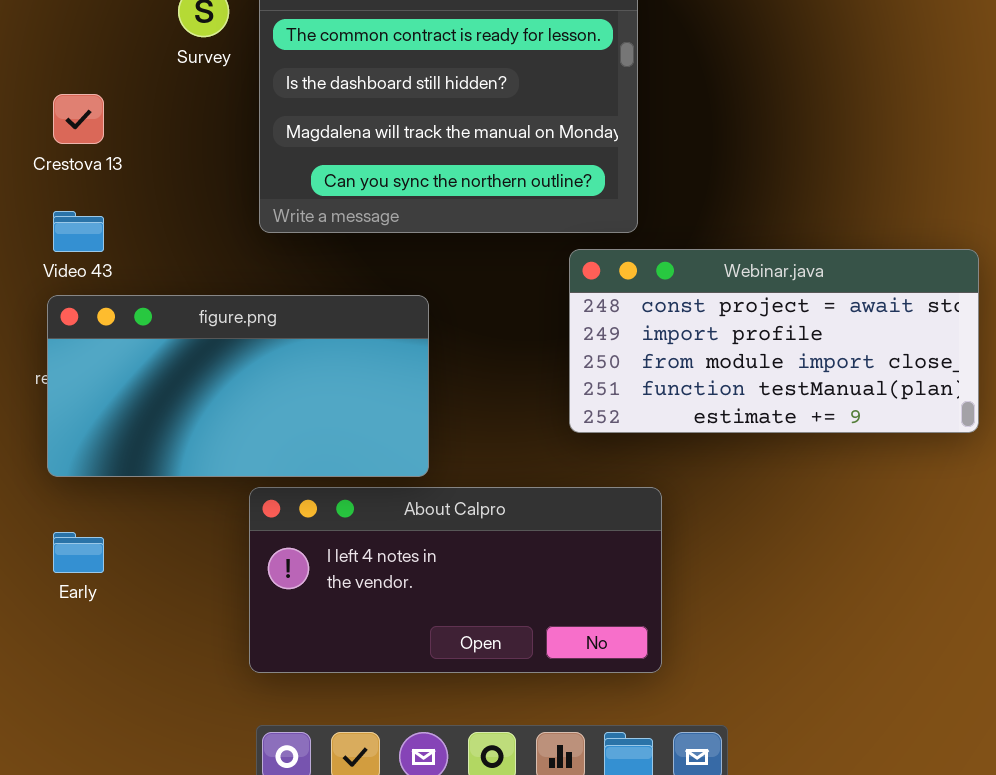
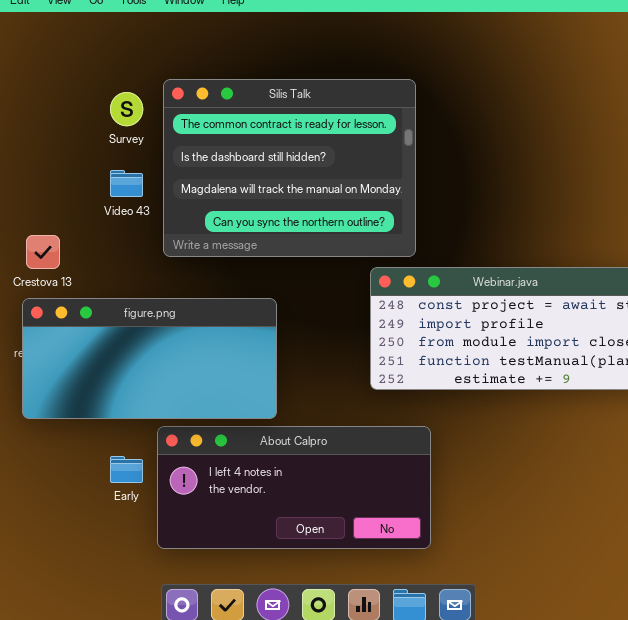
Crestova 13: [53,94,104,144] -> [26,235,60,269], moved
Video 43: [53,211,104,252] -> [110,170,143,197], moved
Early: [53,532,104,573] -> [110,456,143,483], moved

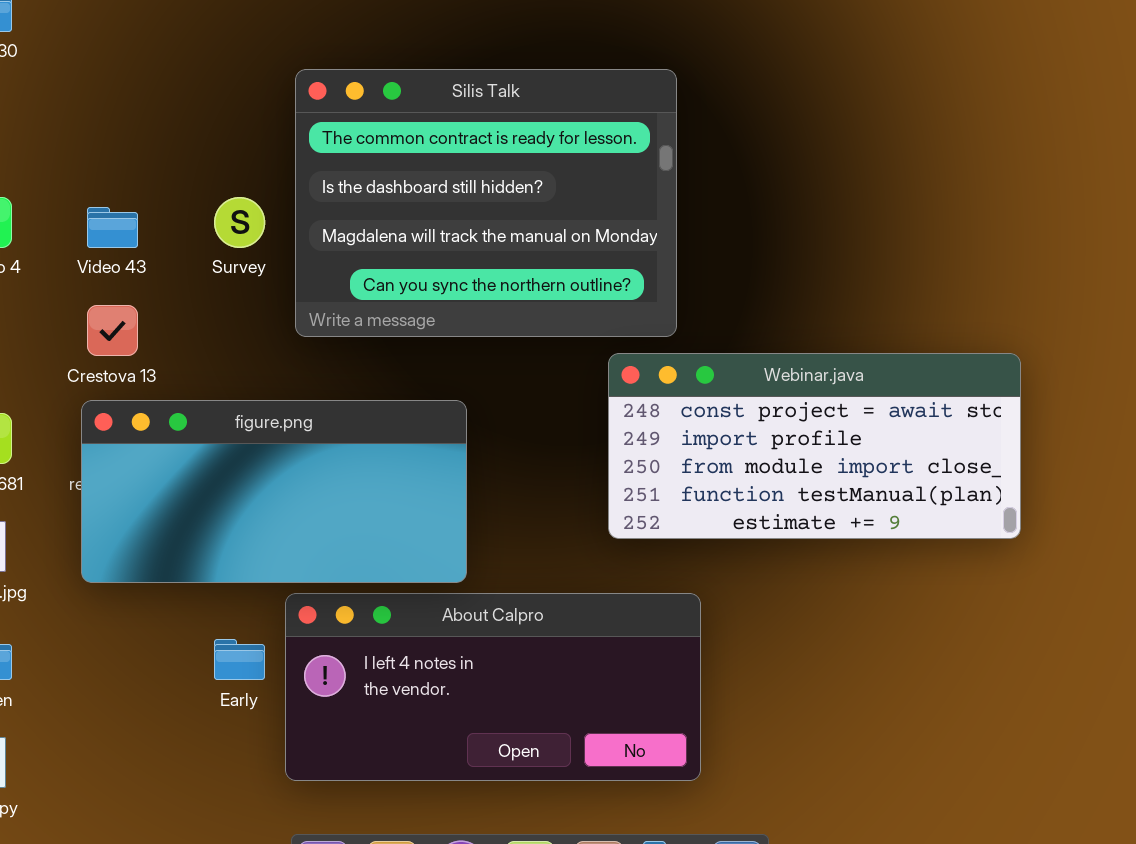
Survey: [110,92,143,126] -> [214,197,265,248], moved
Video 43: [110,170,143,197] -> [87,207,138,248], moved

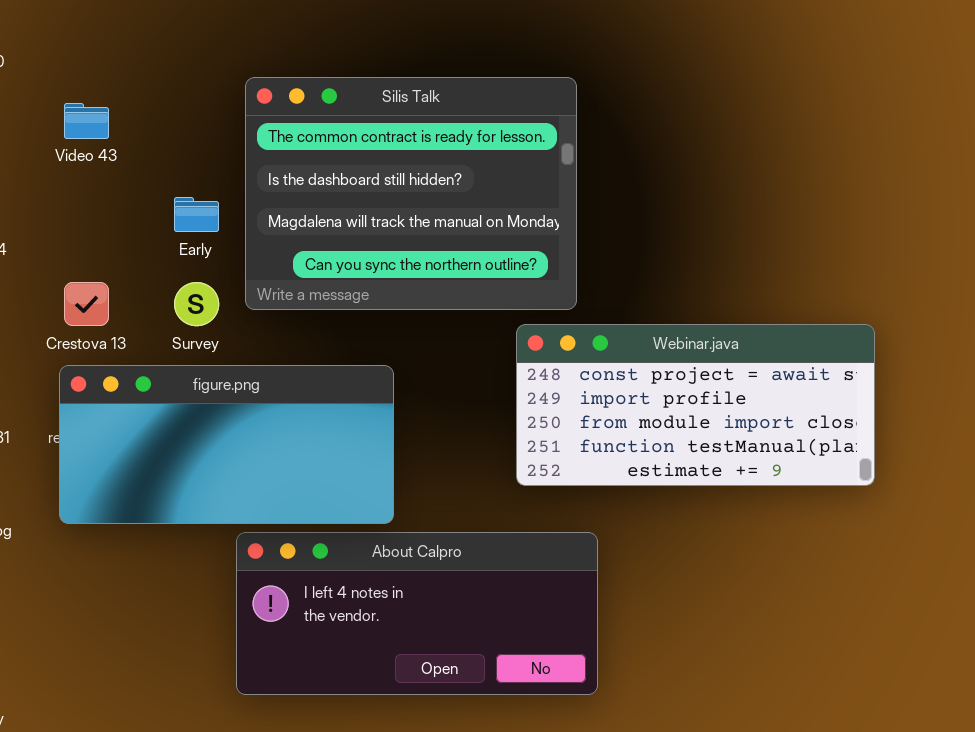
Survey: [214,197,265,248] -> [174,282,219,326], moved
Video 43: [87,207,138,248] -> [64,103,109,139], moved
Early: [214,639,265,680] -> [174,197,219,232], moved

